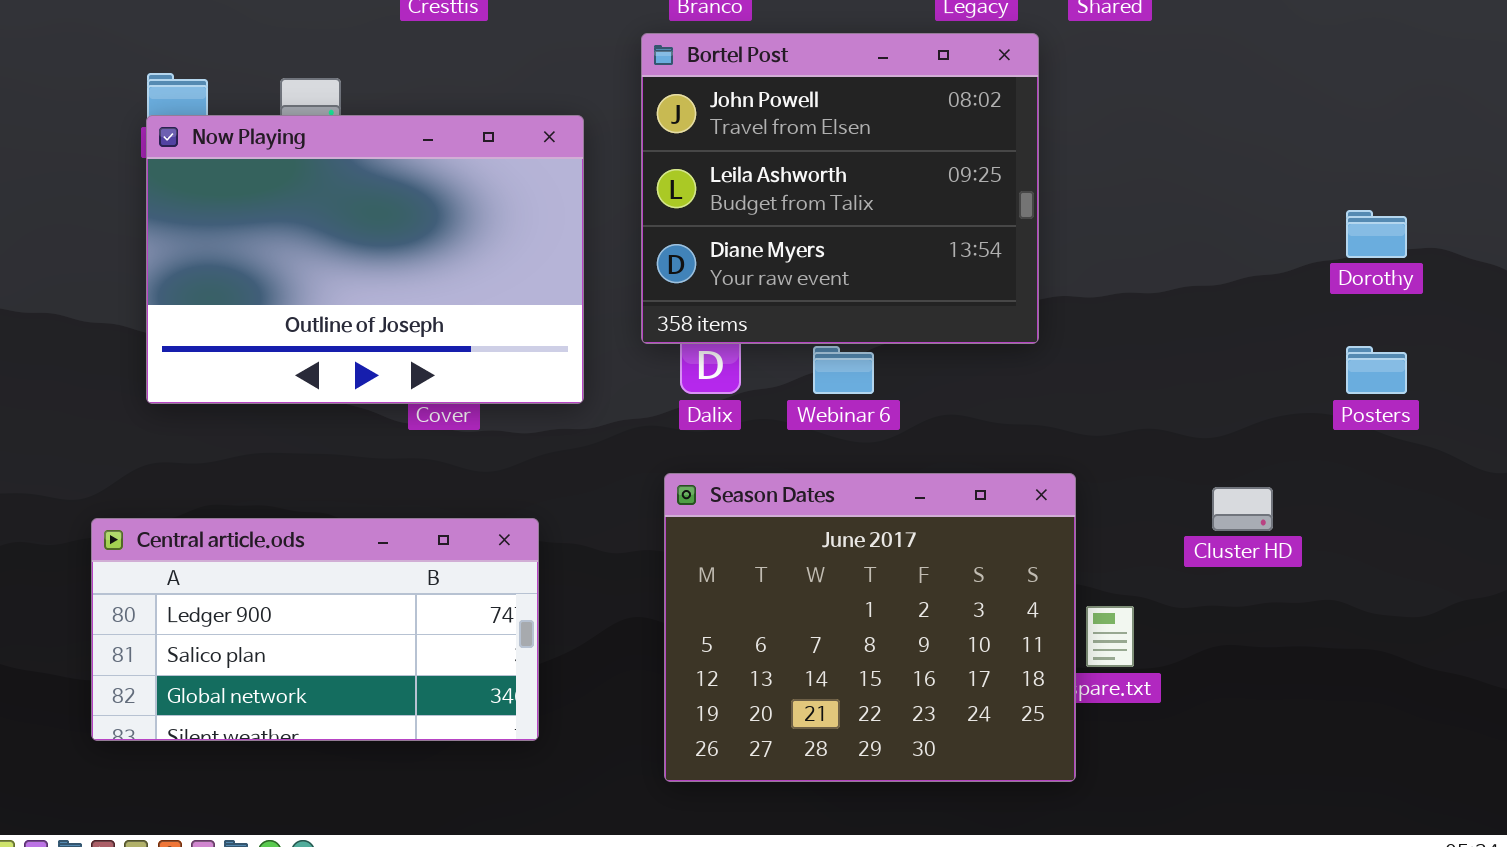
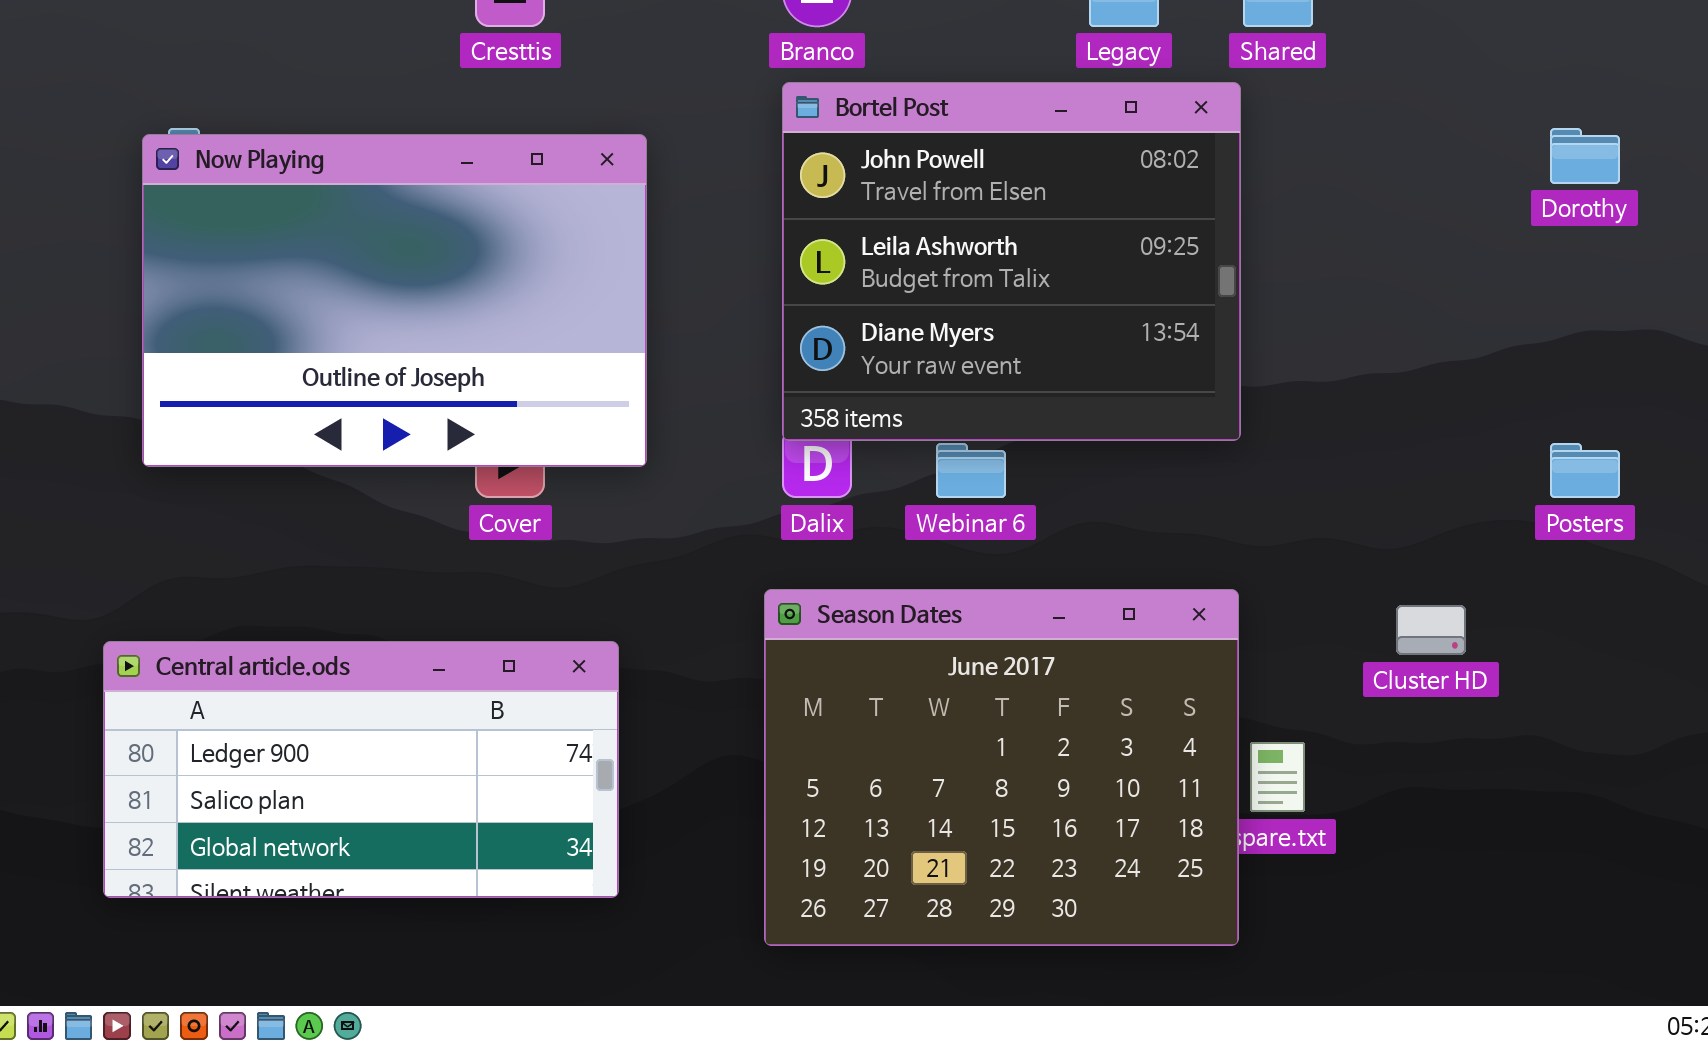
Bortel Post: [641,33,1039,344] -> [782,82,1241,441], moved
Now Playing: [146,115,584,404] -> [142,134,647,467], moved
Dorothy: [1346,210,1407,258] -> [1550,128,1620,184], moved

